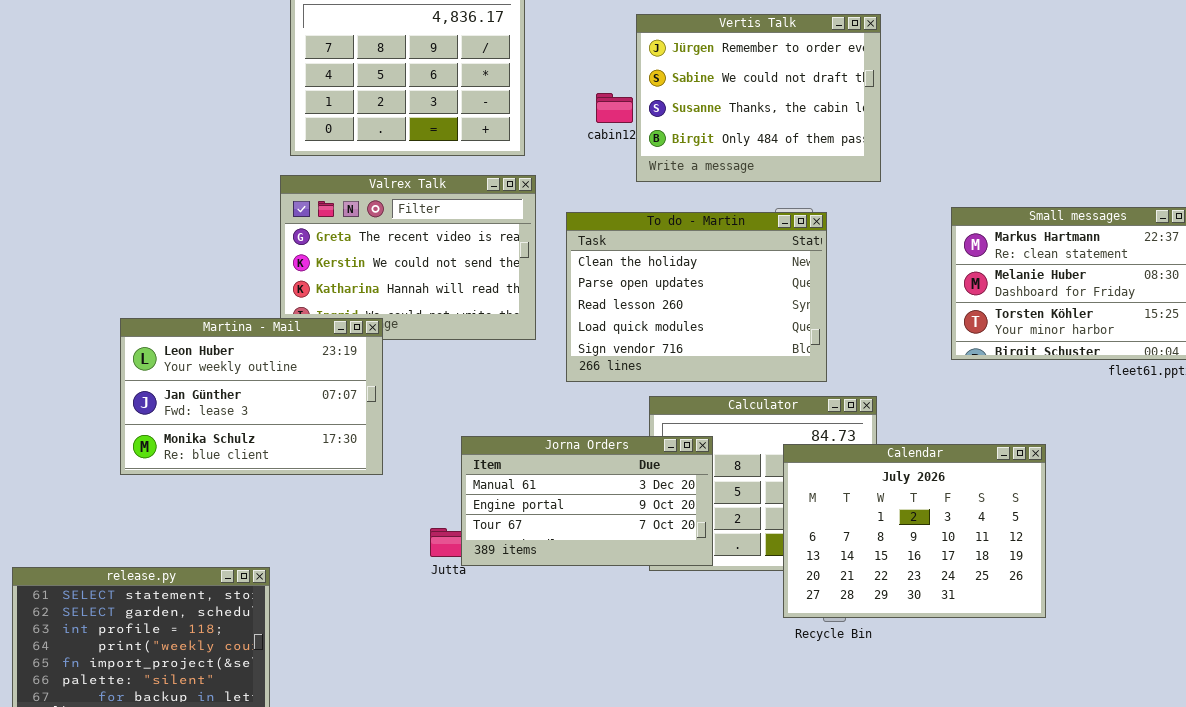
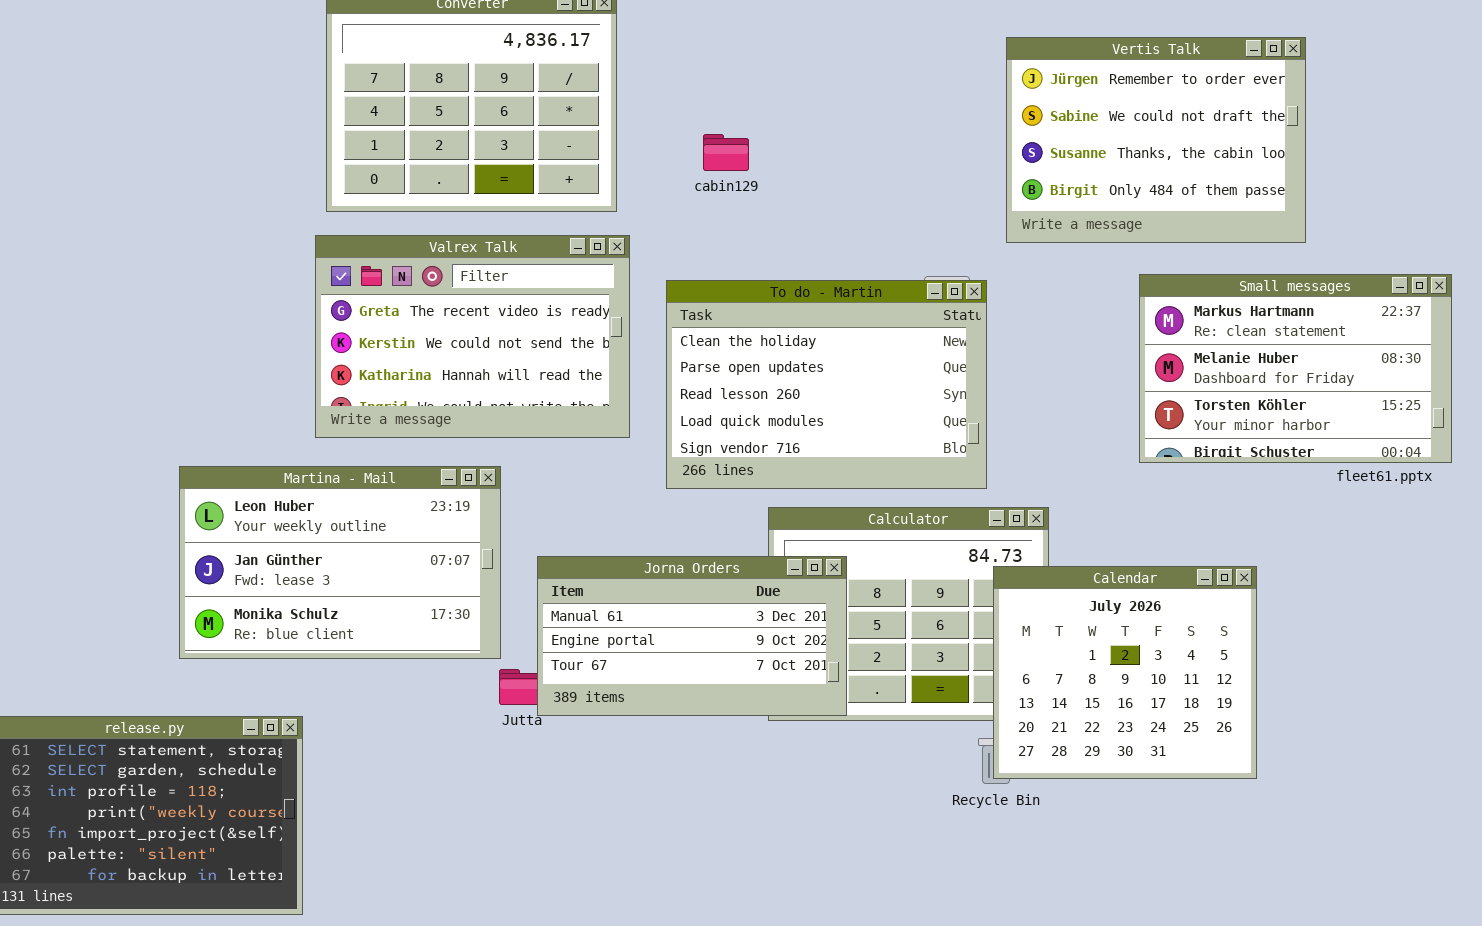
Vertis Talk: [636,14,881,182] -> [1006,37,1306,243], moved
Martina - Mail: [120,318,383,475] -> [179,466,501,659], moved
Calendar: [783,444,1046,618] -> [993,566,1257,779], resized

